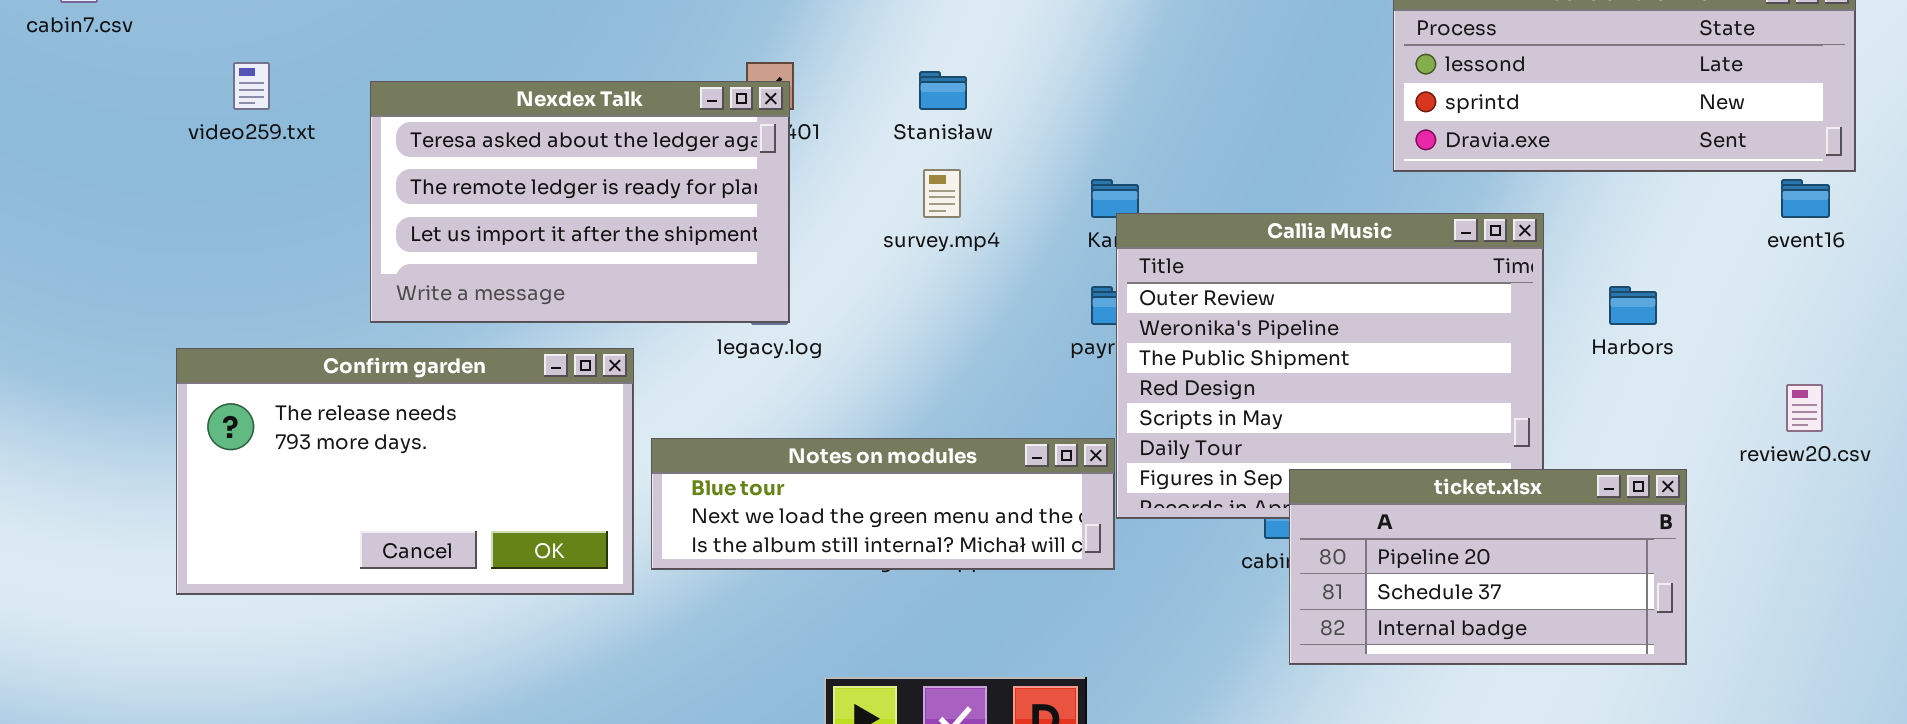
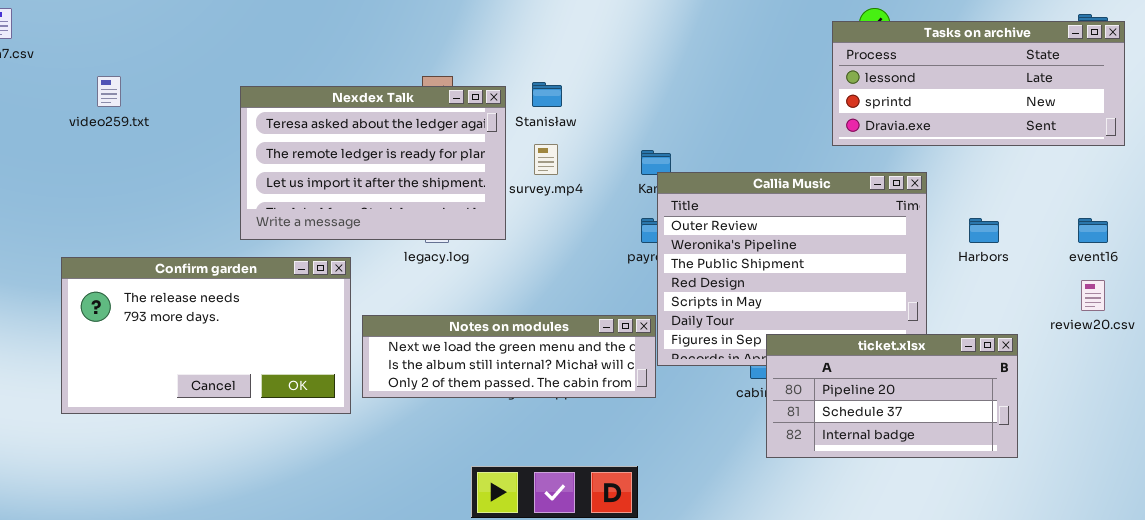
Nexdex Talk: [370,81,790,323] -> [240,86,506,240], moved
event16: [1781,179,1830,218] -> [1078,218,1108,243], moved
Notes on modules: [651,438,1115,570] -> [362,315,656,398], scrolled down 1 row

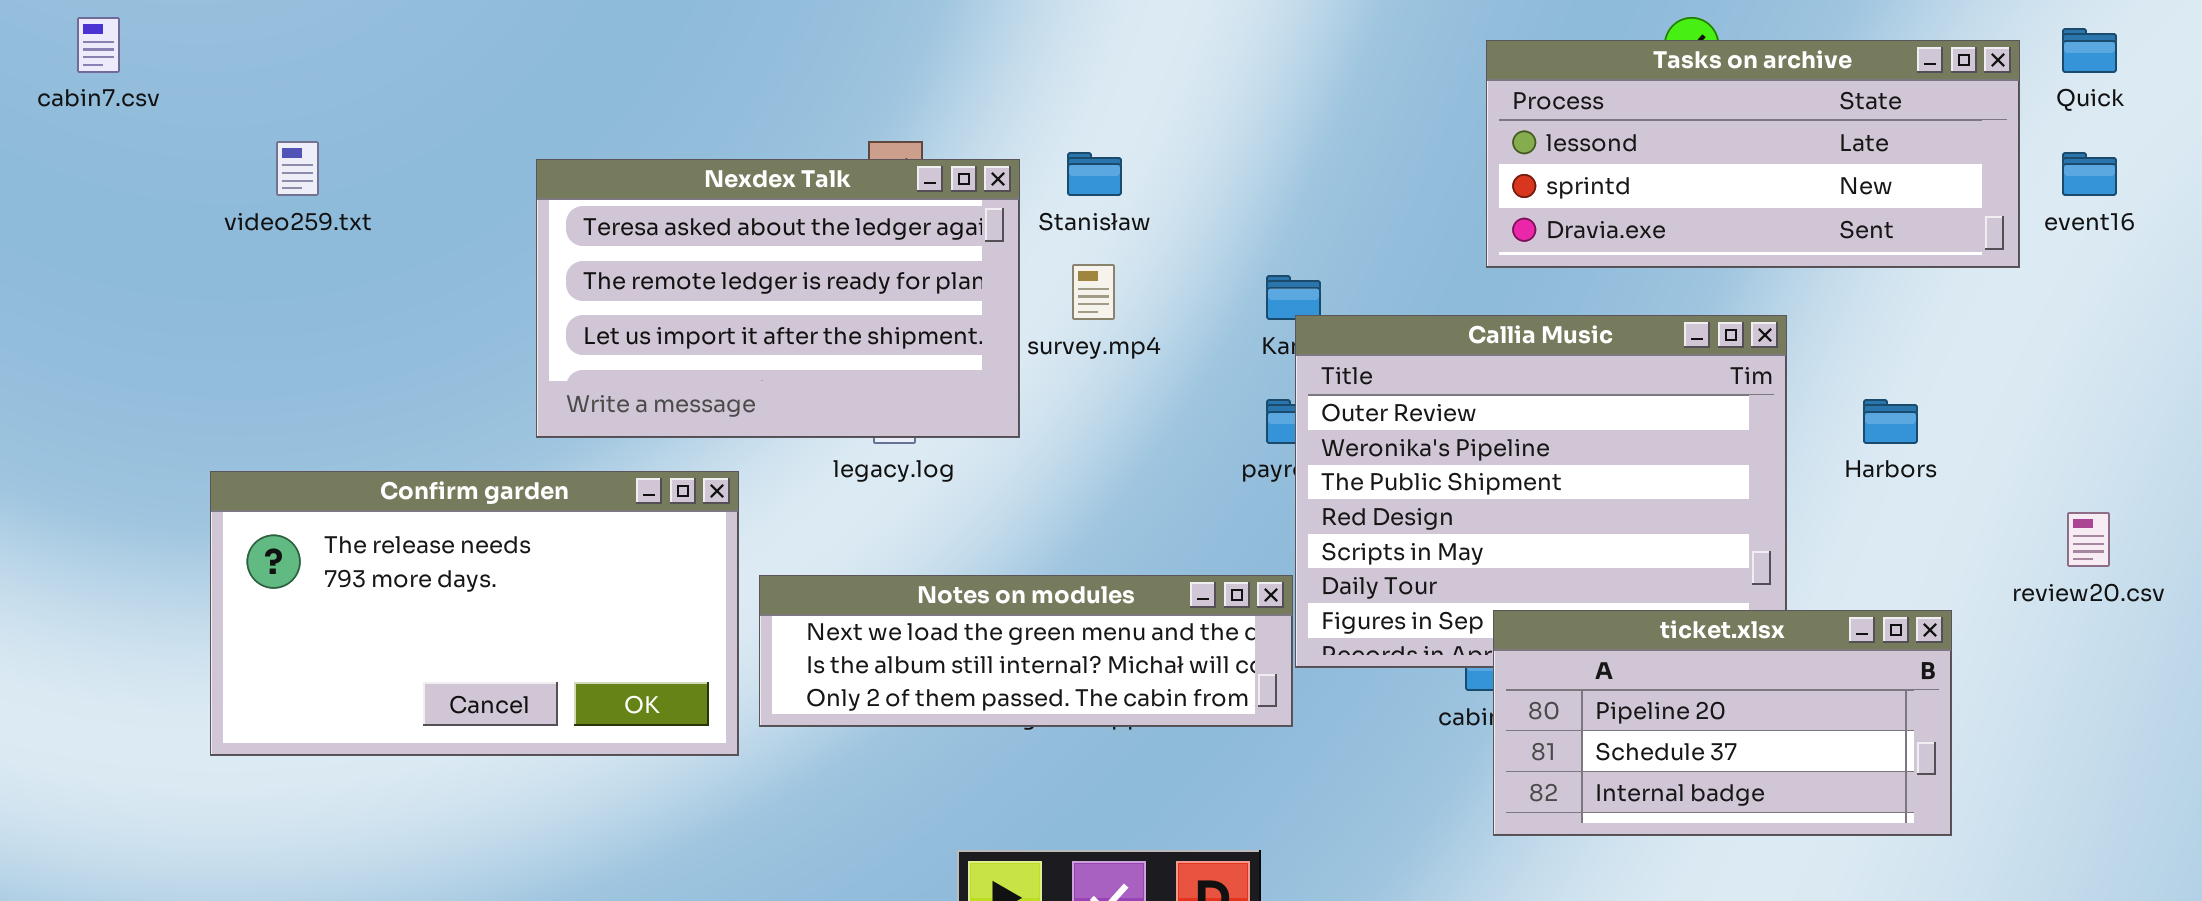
Tasks on archive: [832,21,1125,146] -> [1486,40,2020,268], moved
event16: [1078,218,1108,243] -> [2062,152,2117,196], moved

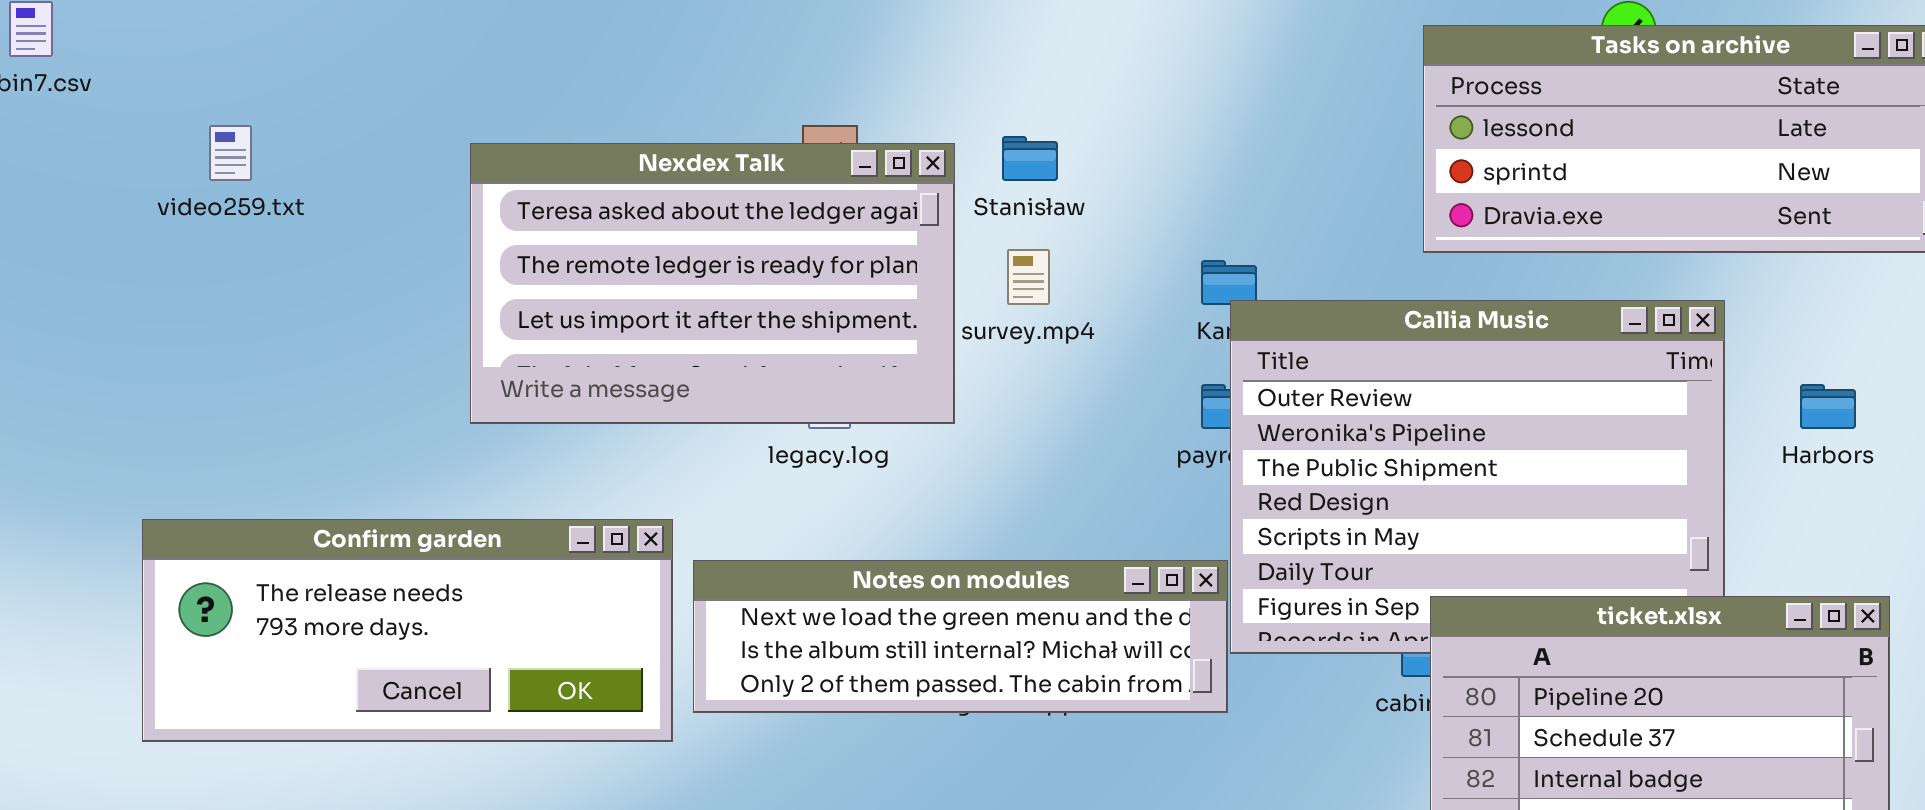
Confirm garden: [210,471,739,756] -> [142,519,673,742], resized

